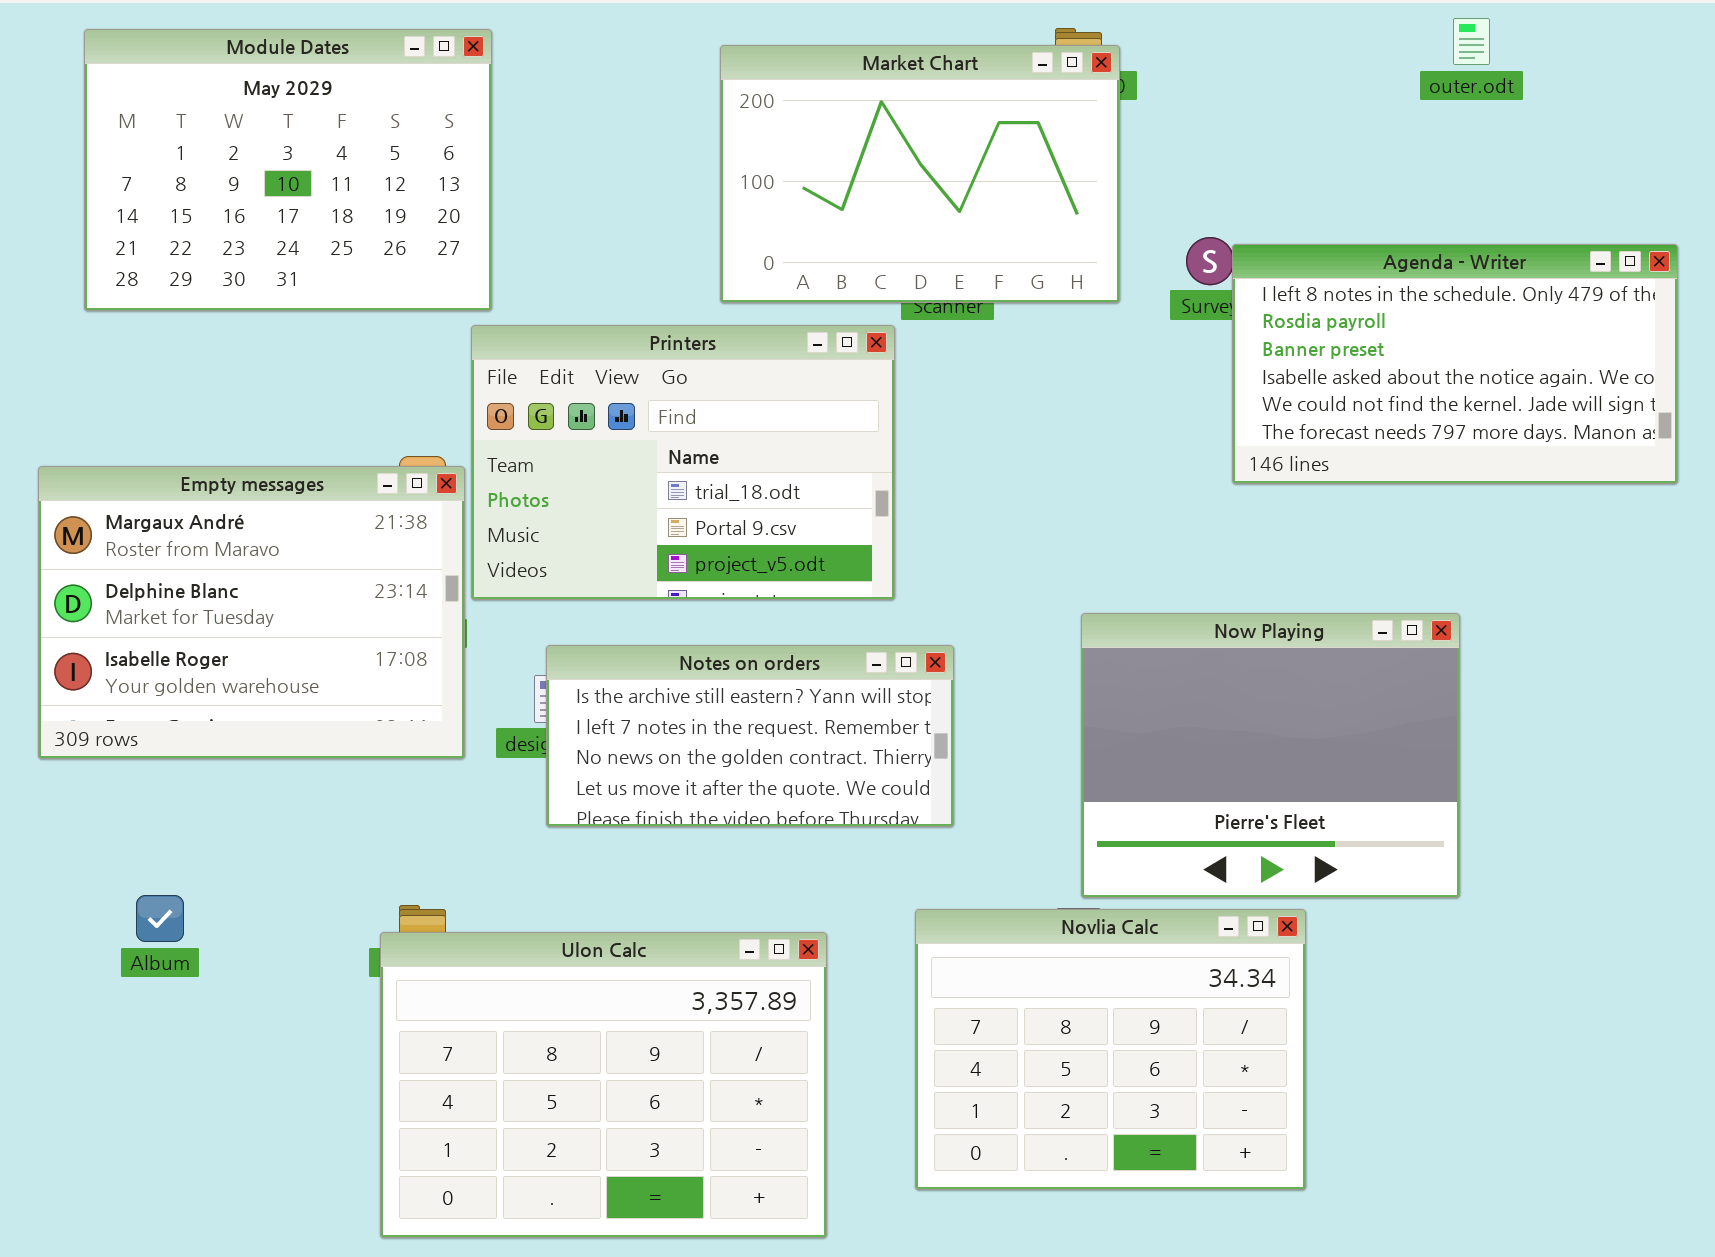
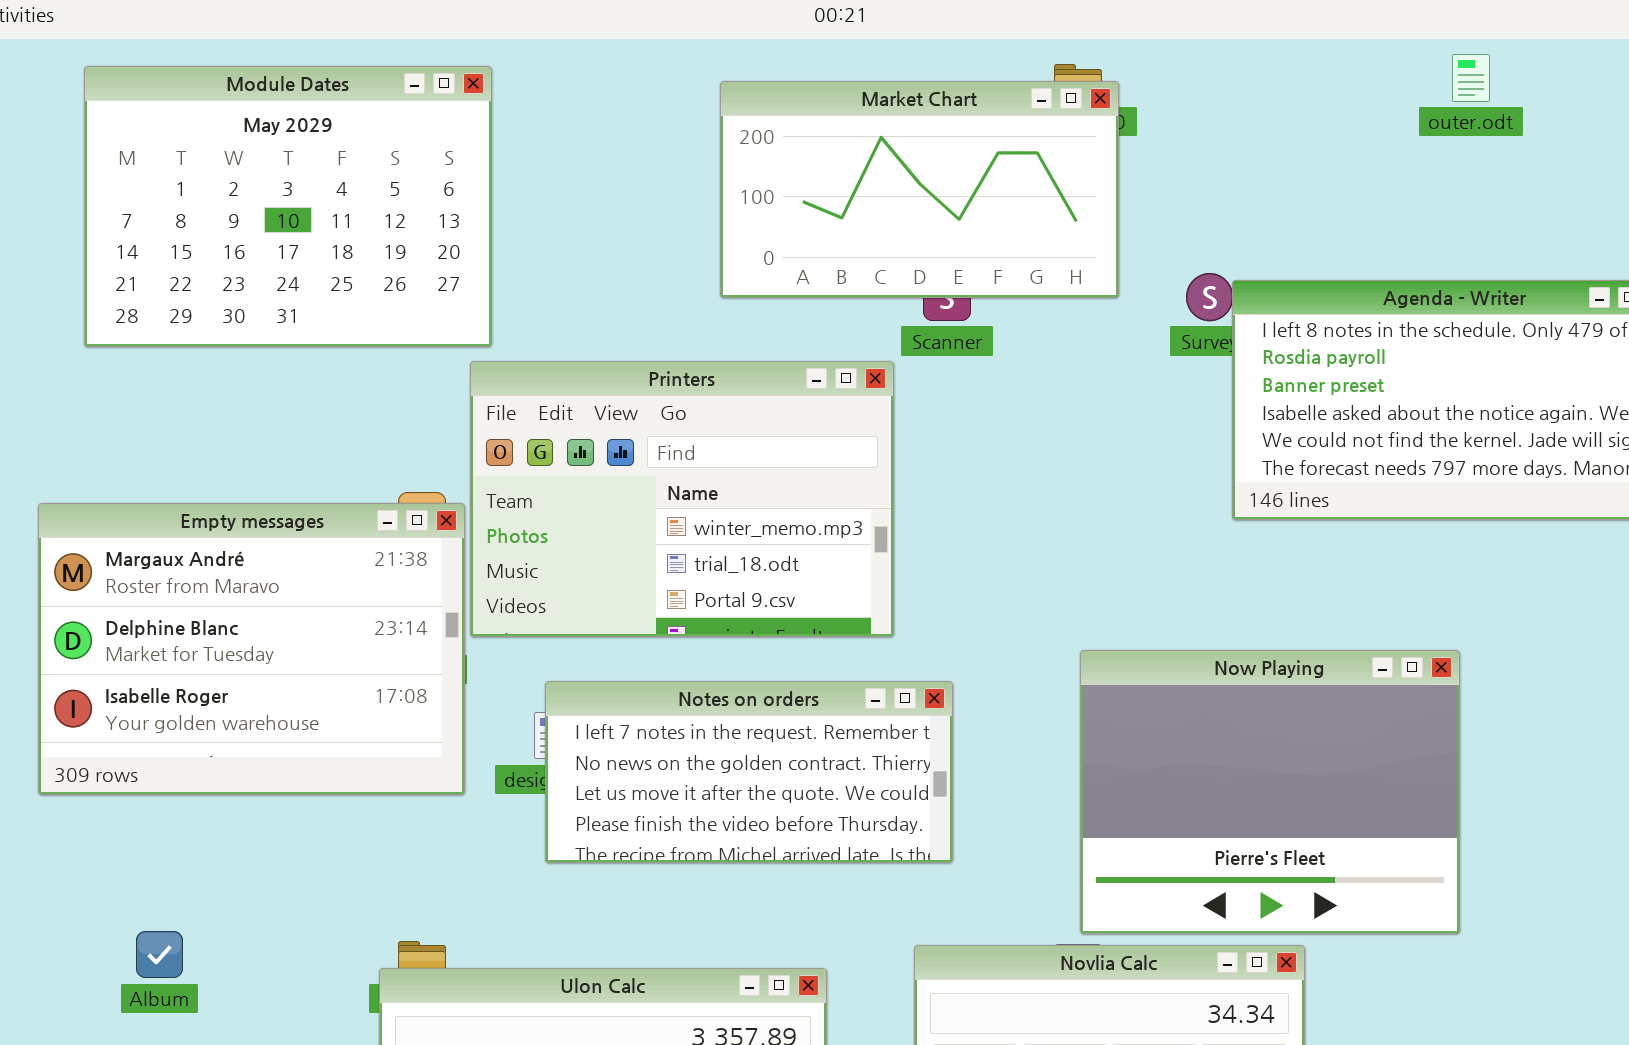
Market Chart: [720,45,1120,303] -> [720,81,1119,298], resized
Printers: [471,325,895,600] -> [470,361,894,637], scrolled up 1 row
Notes on orders: [546,645,954,827] -> [545,681,953,863], scrolled down 1 row

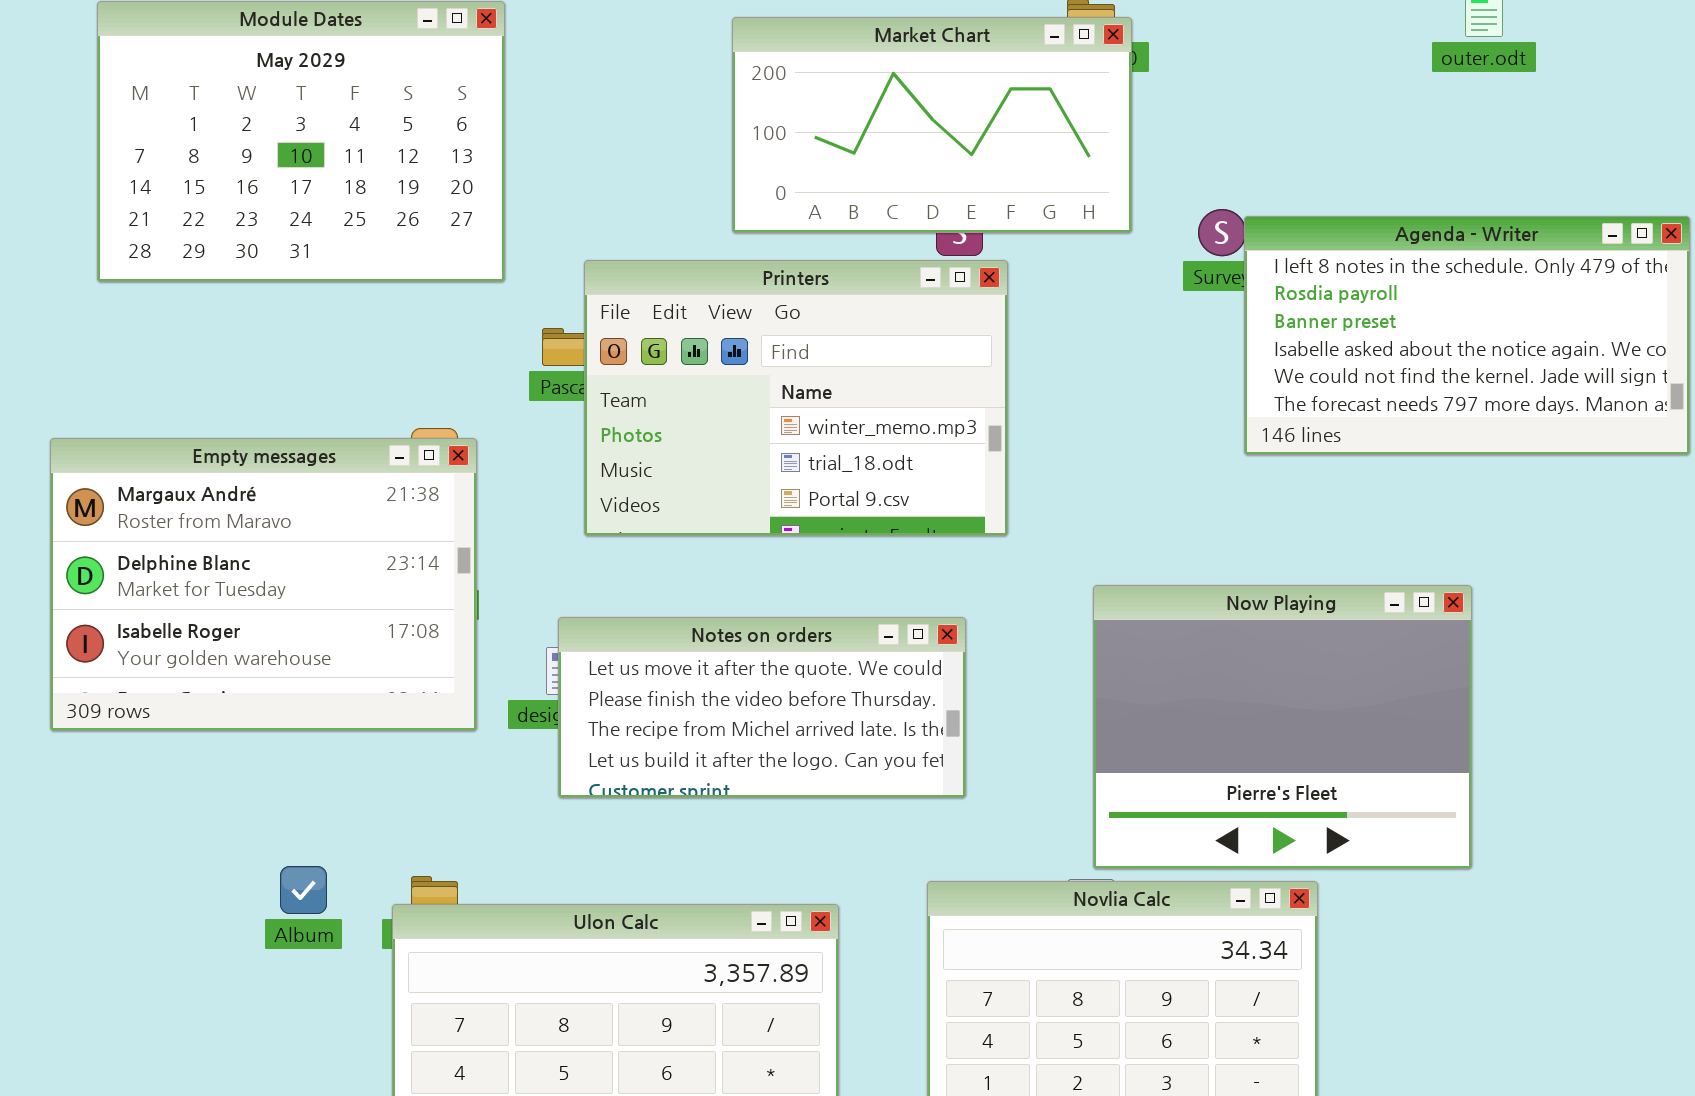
Printers: [470,361,894,637] -> [584,260,1008,536], moved
Notes on orders: [545,681,953,863] -> [558,617,966,798], scrolled down 2 rows
Album: [136,931,183,978] -> [280,866,327,914], moved

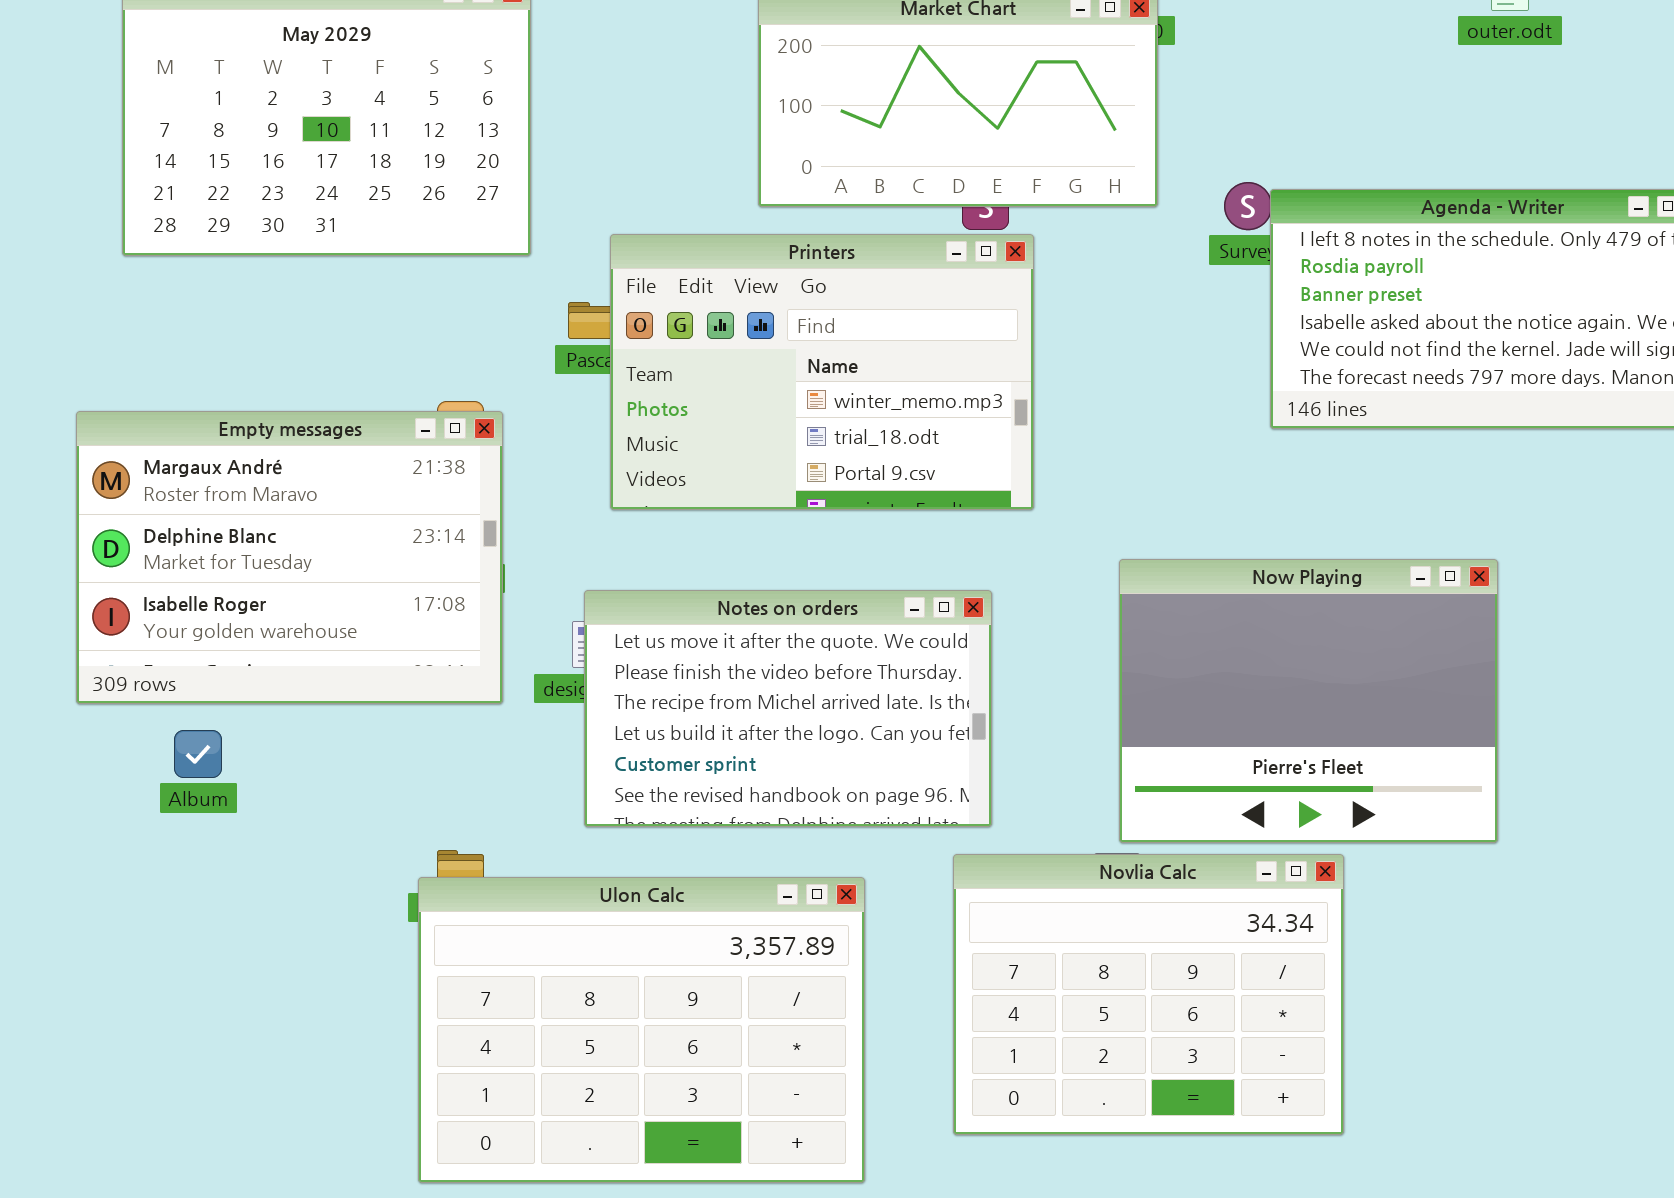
Notes on orders: [558,617,966,798] -> [584,590,992,827], resized
Album: [280,866,327,914] -> [174,730,222,778], moved

